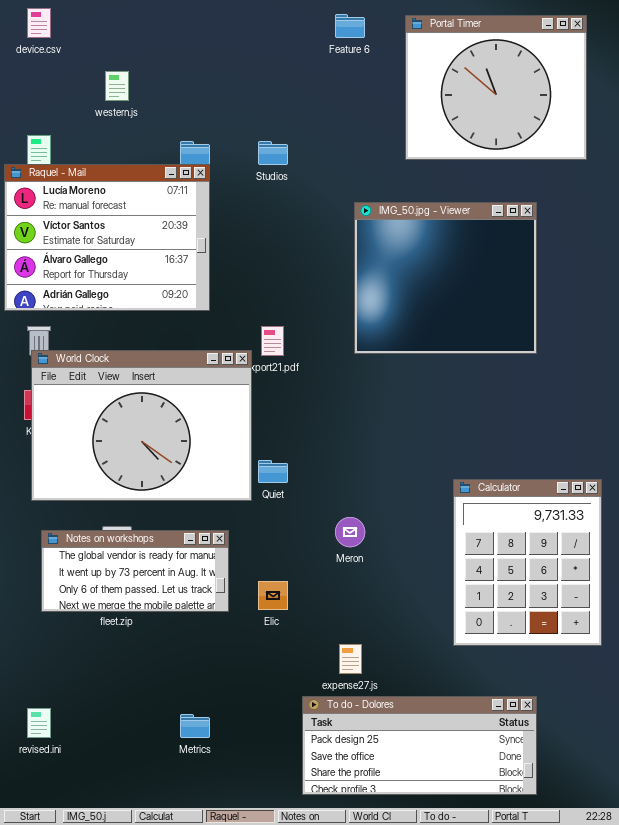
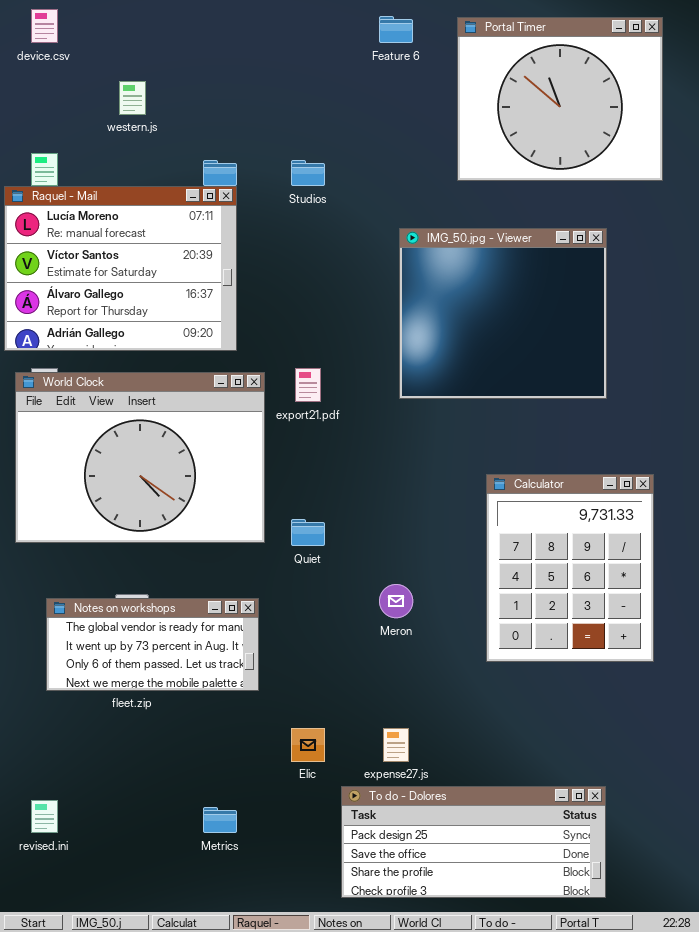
World Clock: [31,350,252,501] -> [15,372,265,543], moved
Calculator: [453,479,602,646] -> [486,474,654,662], moved
Elic: [258,581,288,610] -> [291,728,325,762], moved

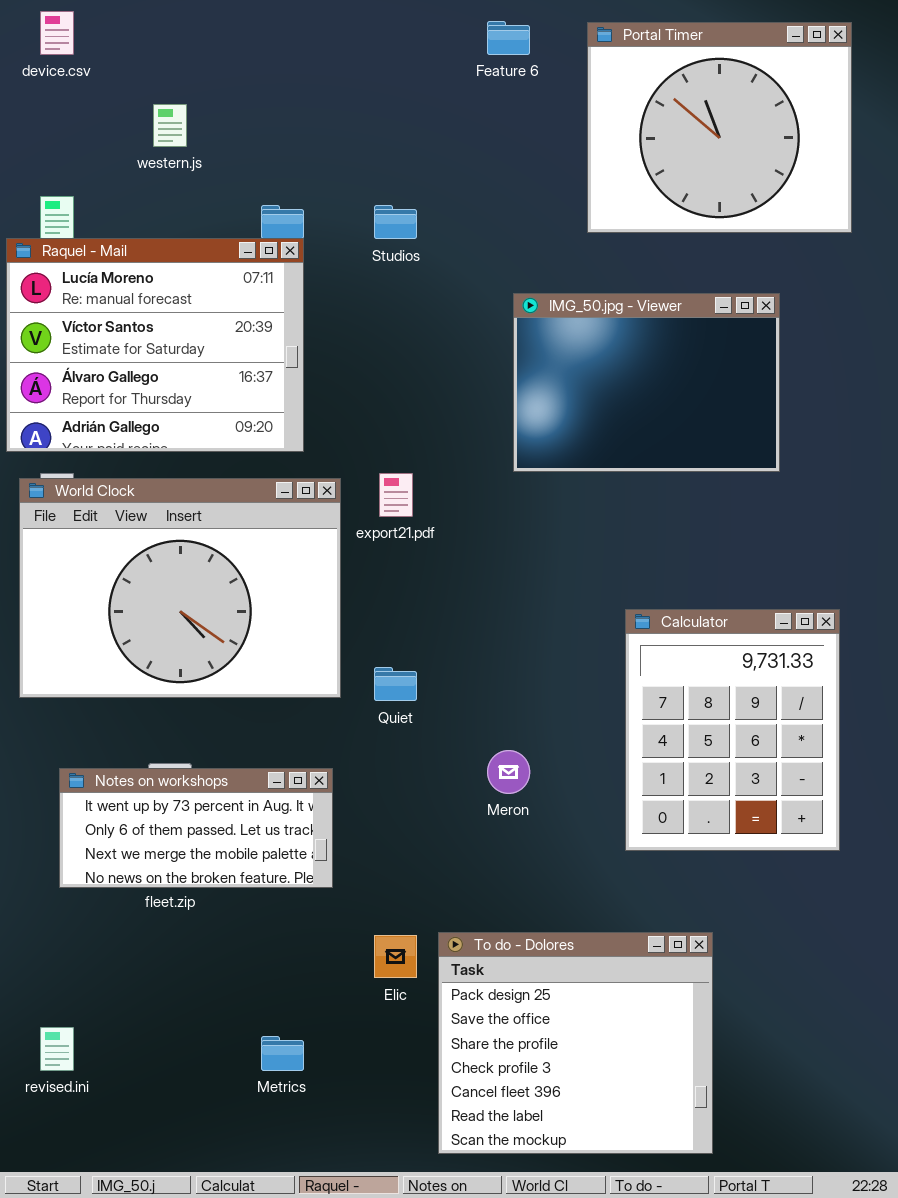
IMG_50.jpg - Viewer: [399,228,607,399] -> [513,293,780,472], resized
Notes on workshops: [46,598,259,691] -> [59,768,333,888], scrolled down 1 row
To do - Dolores: [341,786,606,898] -> [438,932,713,1154], resized

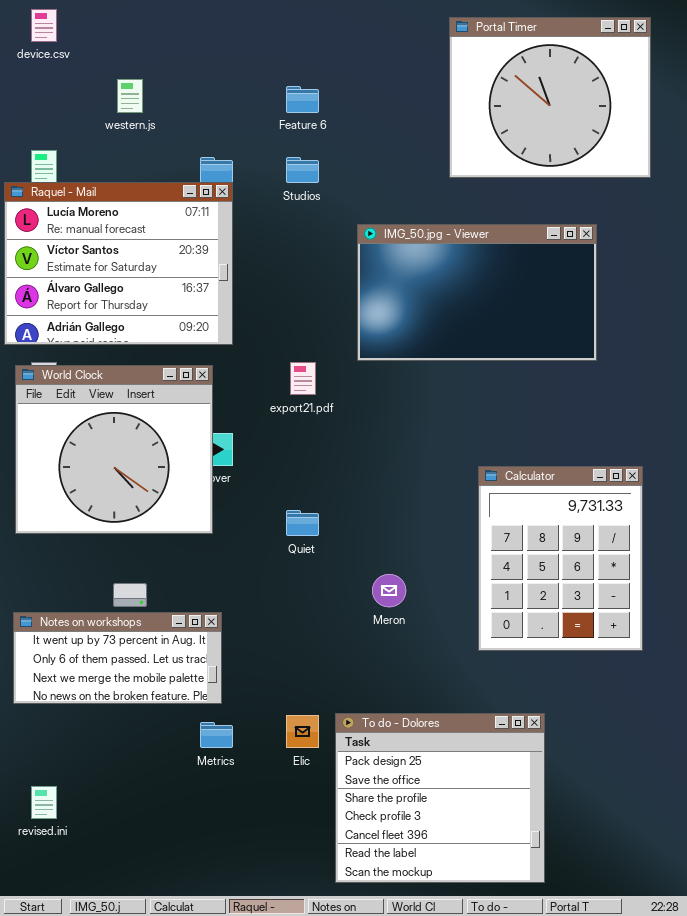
Feature 6: [487,21,530,55] -> [286,86,319,113], moved
IMG_50.jpg - Viewer: [513,293,780,472] -> [357,224,597,361], resized
World Clock: [19,478,341,698] -> [15,365,213,534], resized
Notes on workshops: [59,768,333,888] -> [13,612,222,704], moved
Metrics: [261,1036,304,1071] -> [200,722,233,748], moved

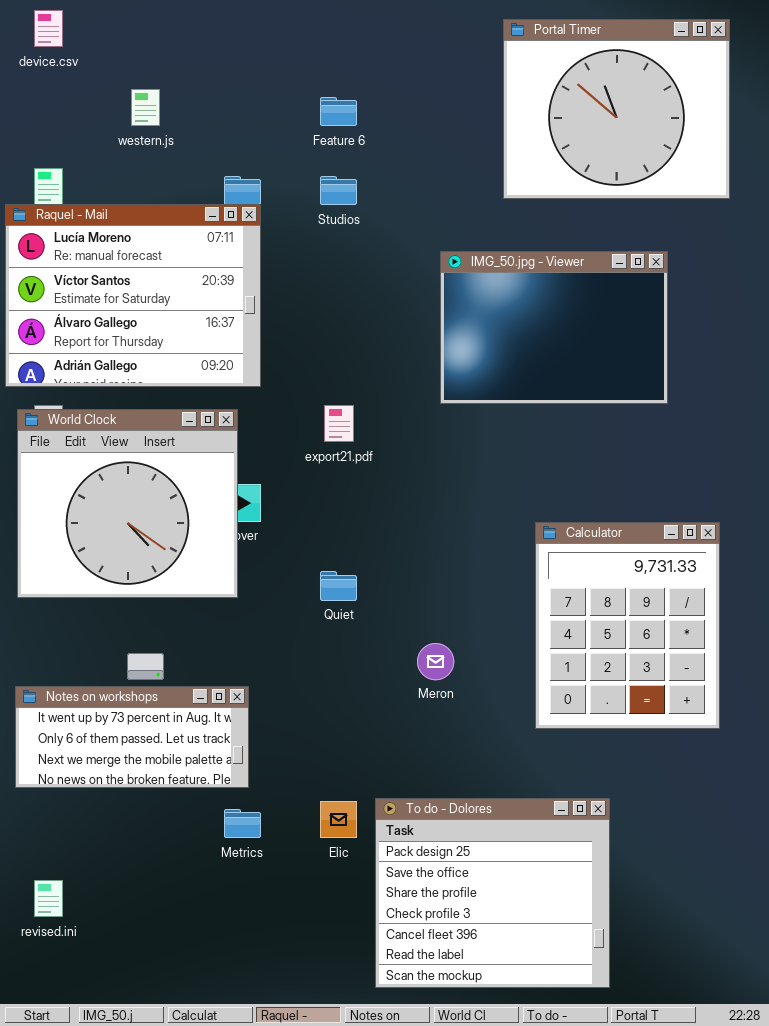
IMG_50.jpg - Viewer: [357,224,597,361] -> [440,251,668,404], resized

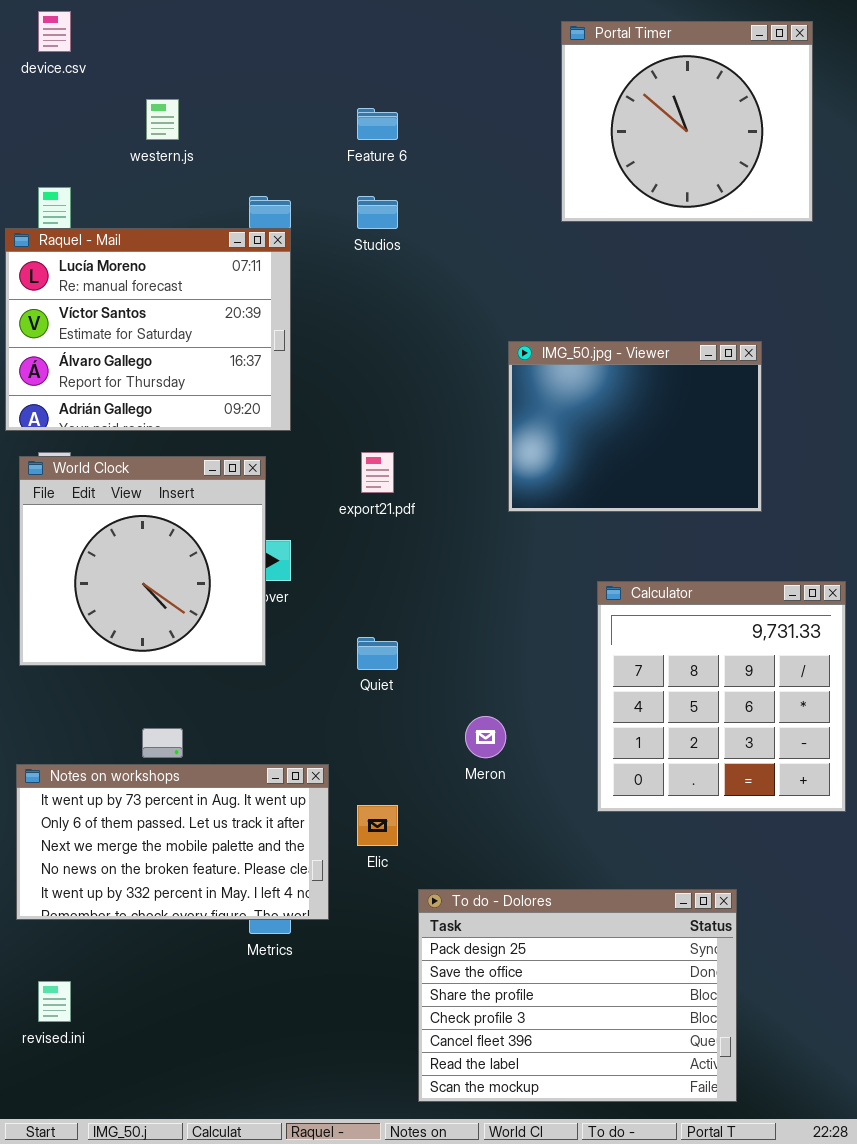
IMG_50.jpg - Viewer: [440,251,668,404] -> [508,341,762,512], moved
Calculator: [535,522,720,729] -> [597,581,846,812], resized
Notes on workshops: [15,686,249,788] -> [16,764,329,920], resized
To do - Dolores: [375,798,610,988] -> [418,889,737,1102], resized
Elic: [320,801,357,838] -> [357,805,398,846], moved

